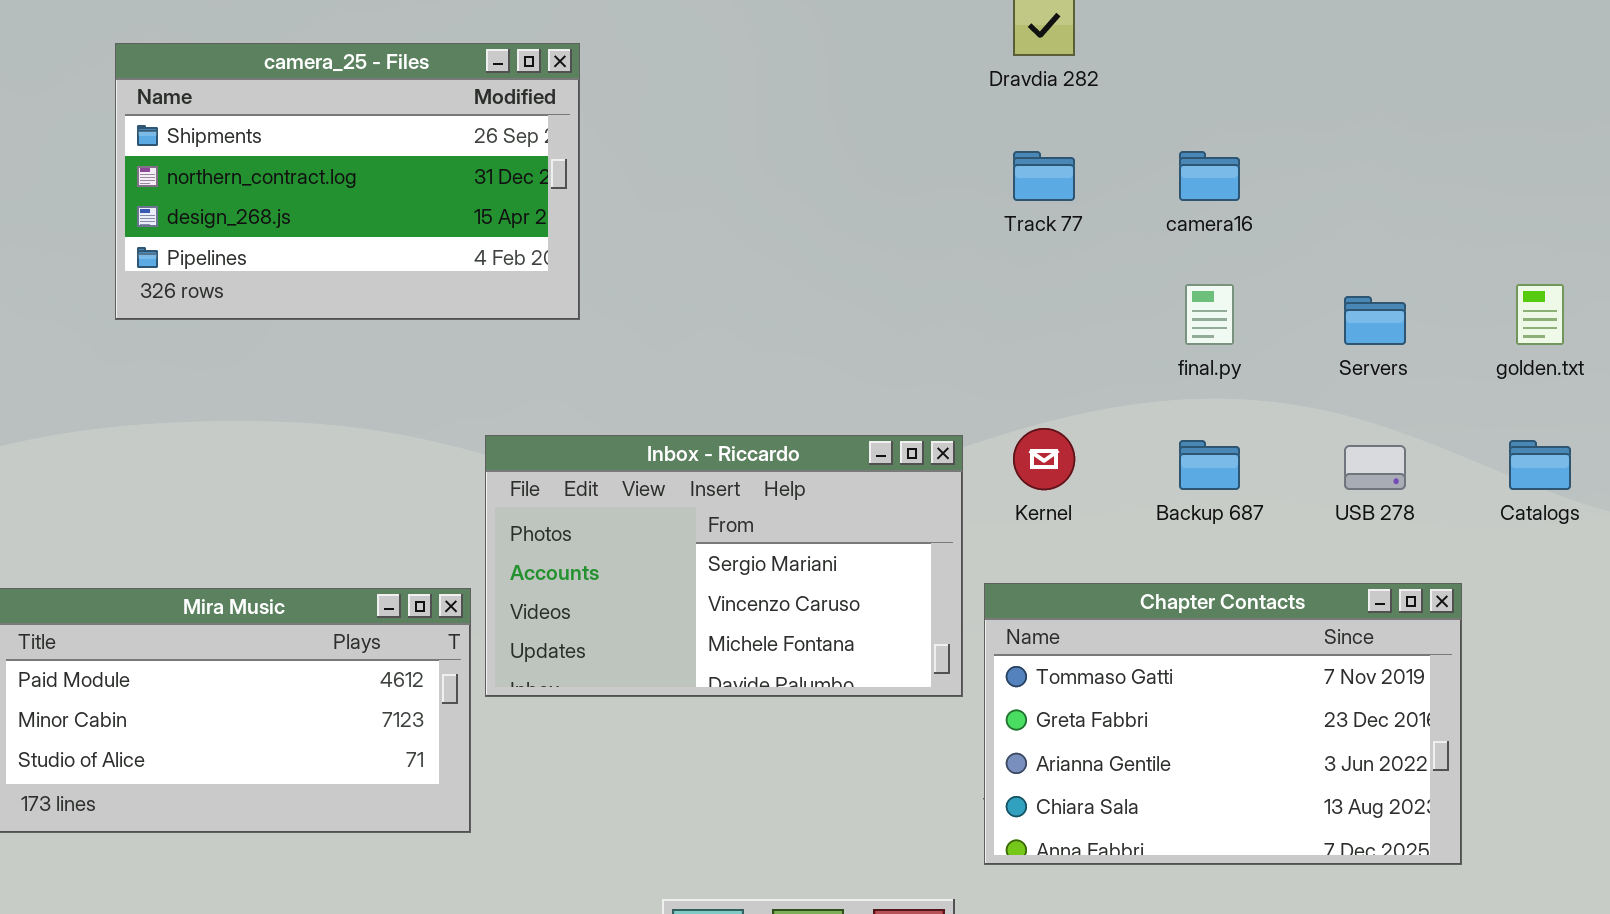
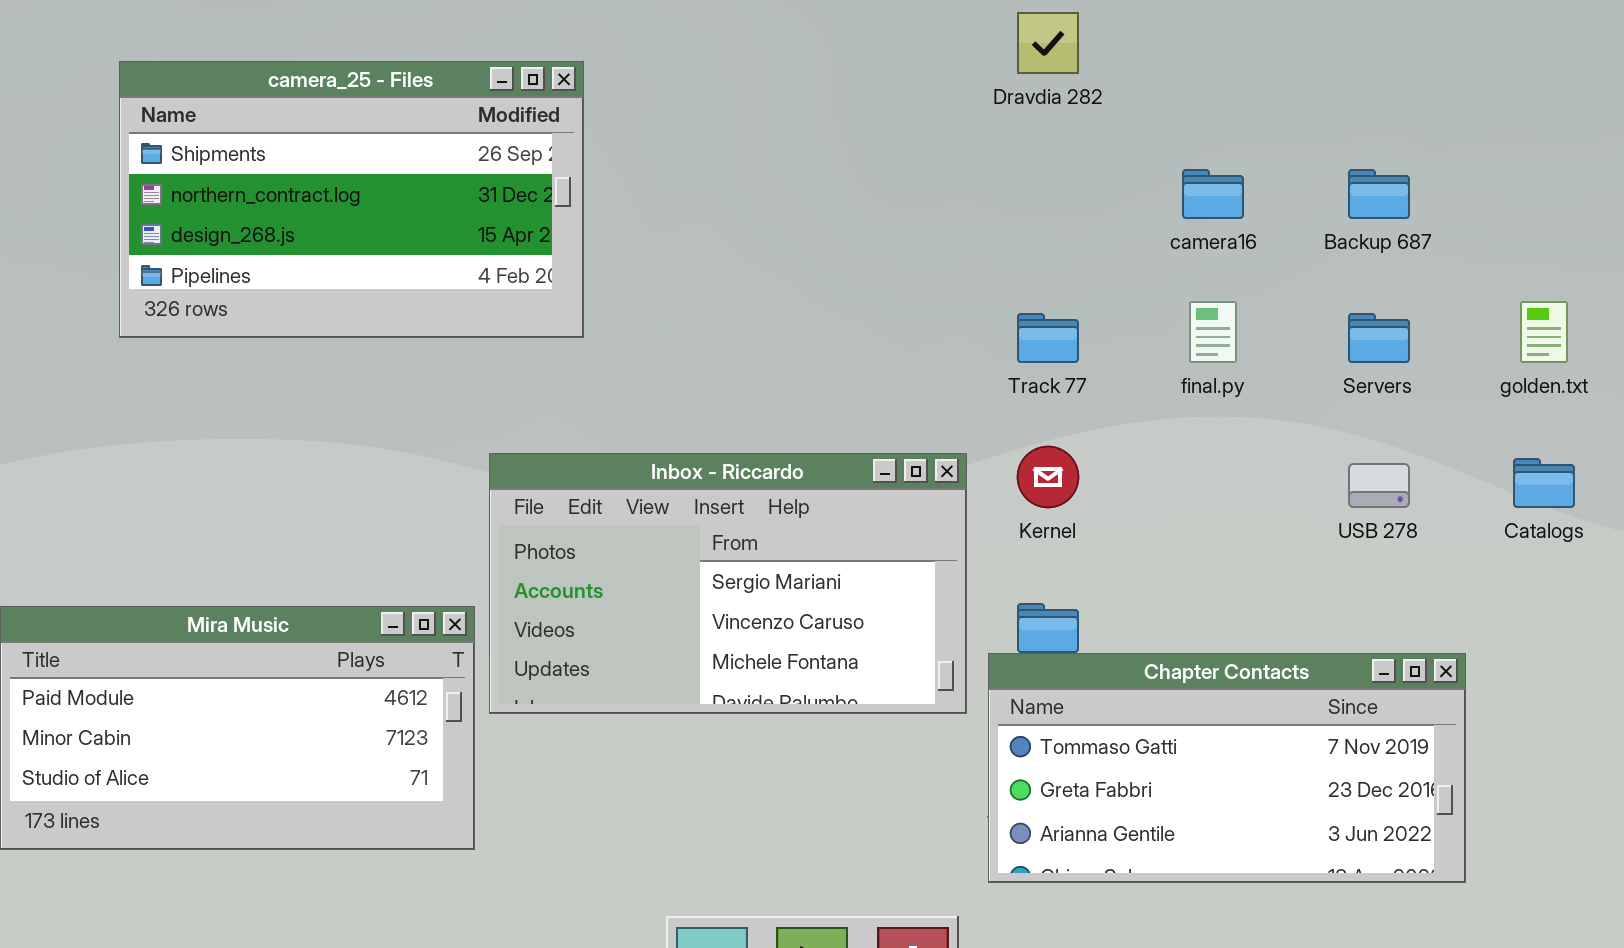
Track 77: [1013,151,1075,201] -> [1017,313,1079,363], moved
Backup 687: [1179,440,1240,490] -> [1348,169,1410,219], moved
Chapter Contacts: [984,583,1462,865] -> [988,653,1466,883], resized

